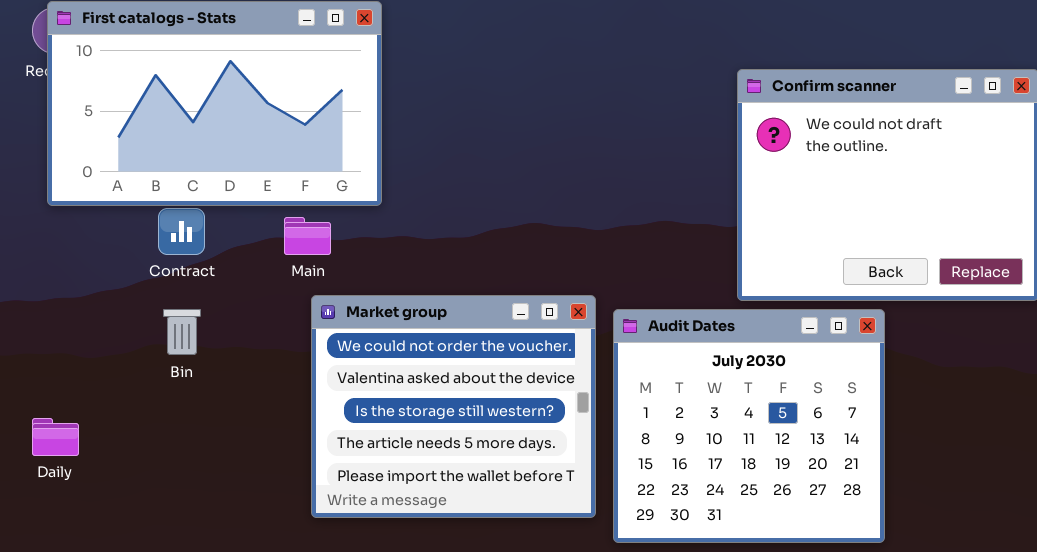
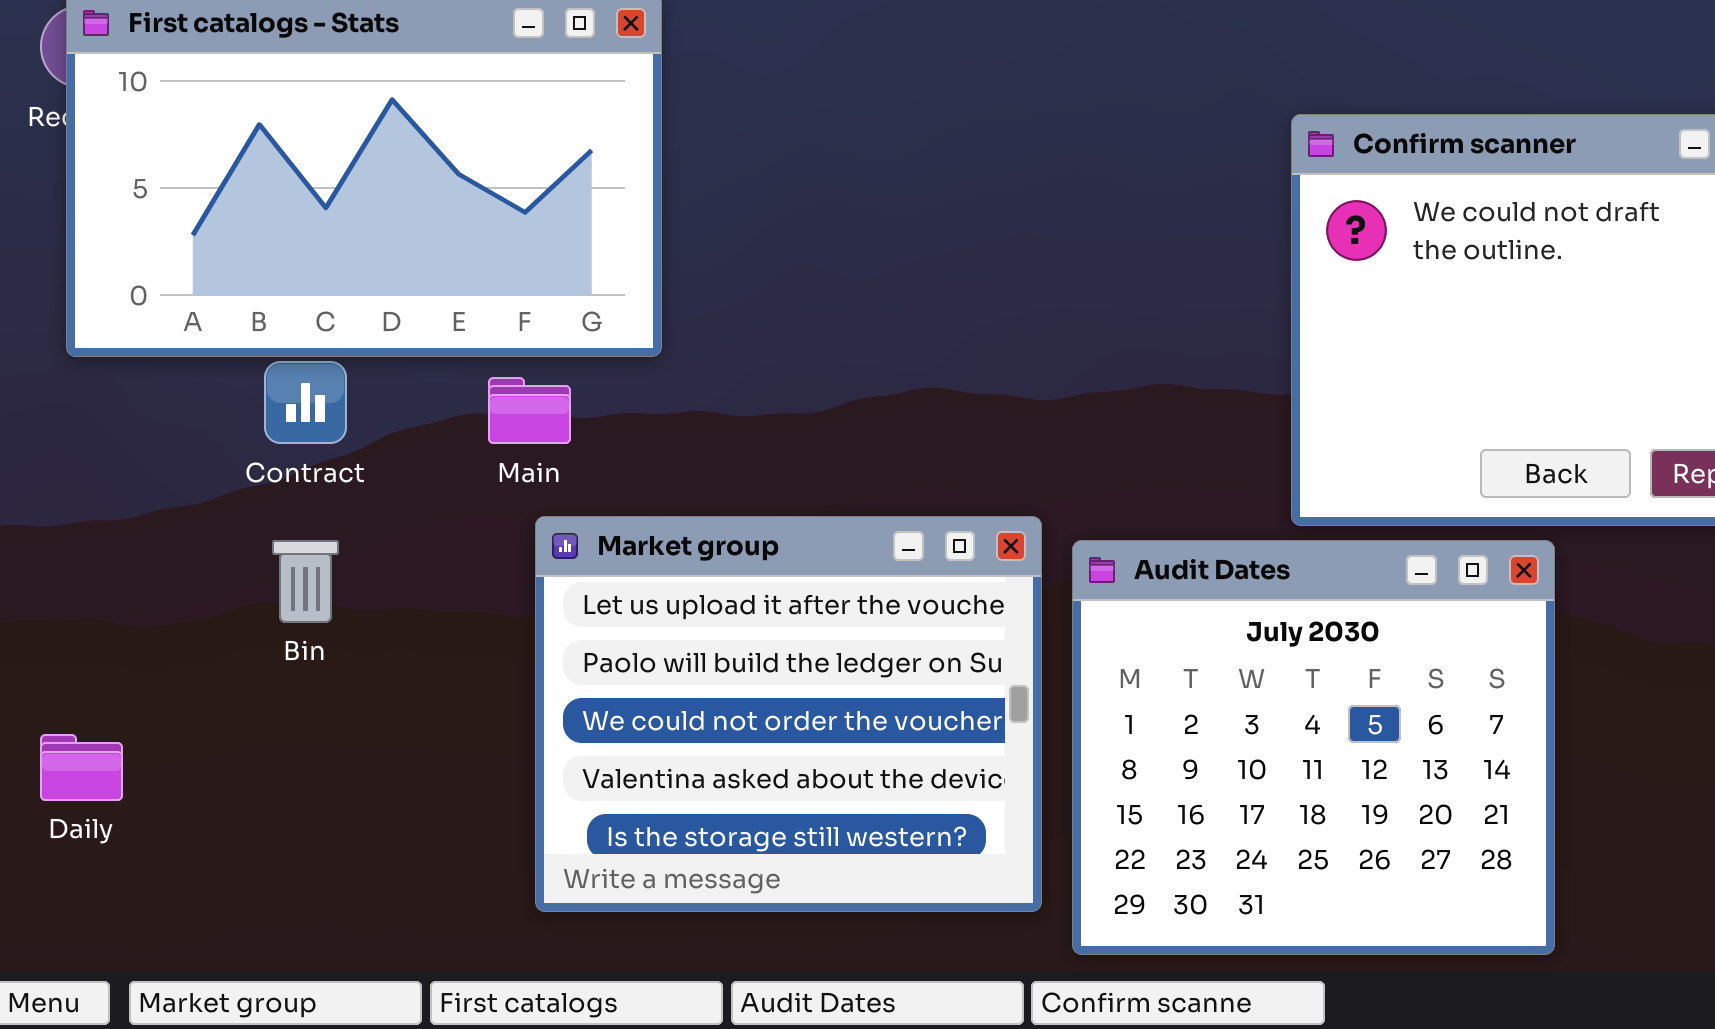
Market group: [311,295,596,518] -> [535,516,1042,912], scrolled up 2 rows

